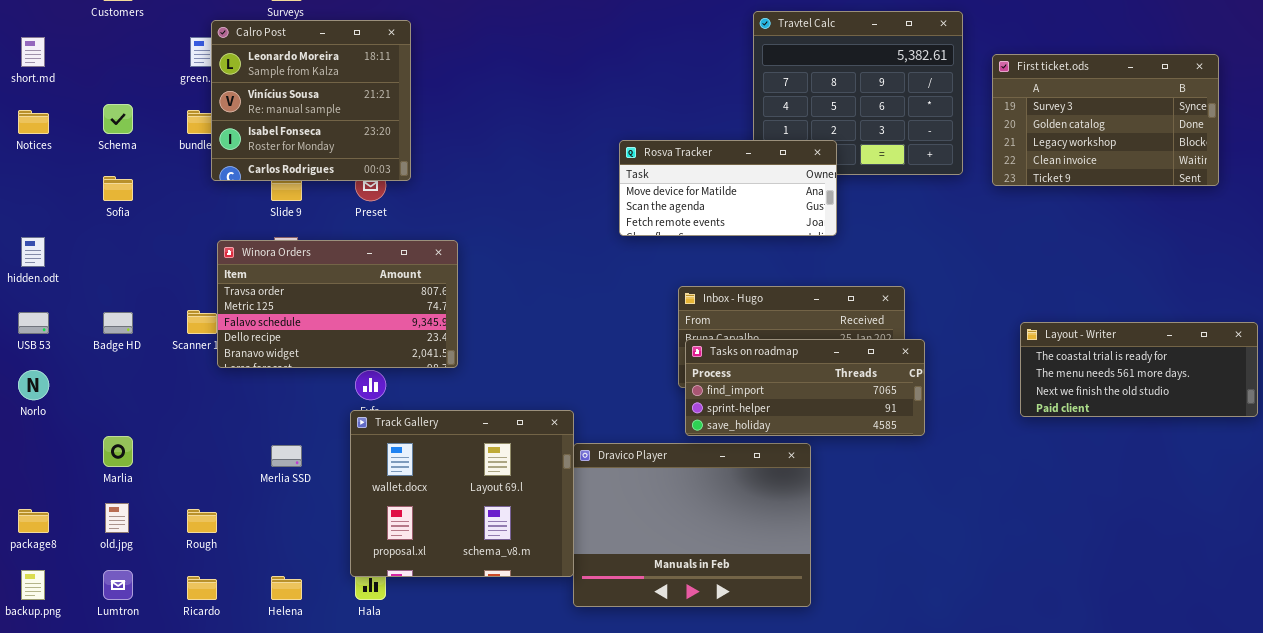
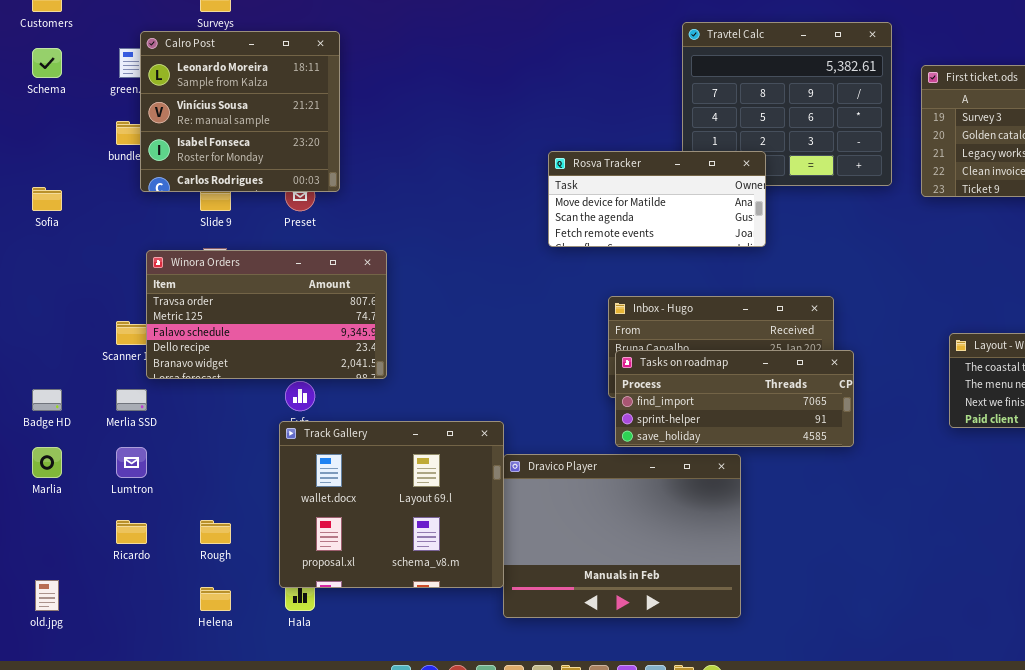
Schema: [103,104,133,134] -> [32,48,62,78], moved
Badge HD: [103,312,133,334] -> [32,389,62,411], moved
Merlia SSD: [271,445,302,467] -> [116,389,147,411], moved
old.jpg: [105,503,129,533] -> [35,580,59,611], moved
Rough: [187,509,217,533] -> [200,520,231,544], moved
Lumtron: [103,570,133,600] -> [116,447,147,478], moved
Ricardo: [187,576,217,600] -> [116,520,147,544], moved

